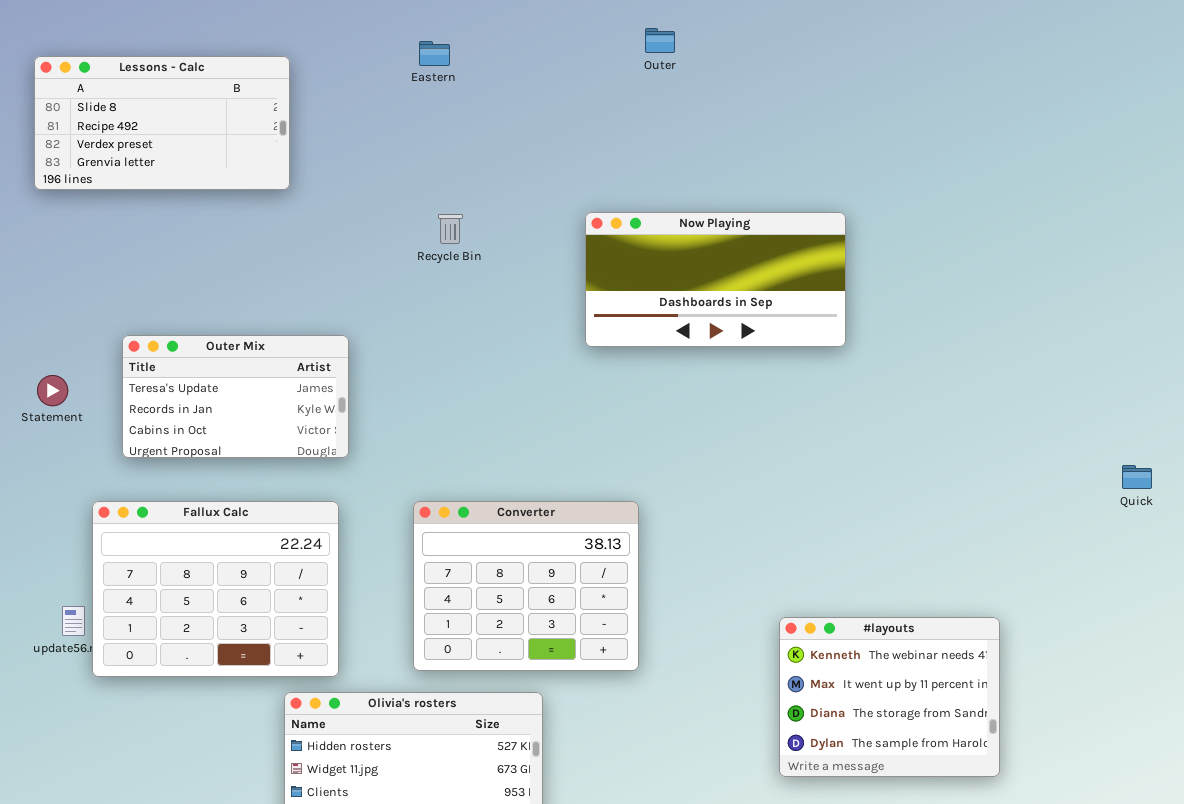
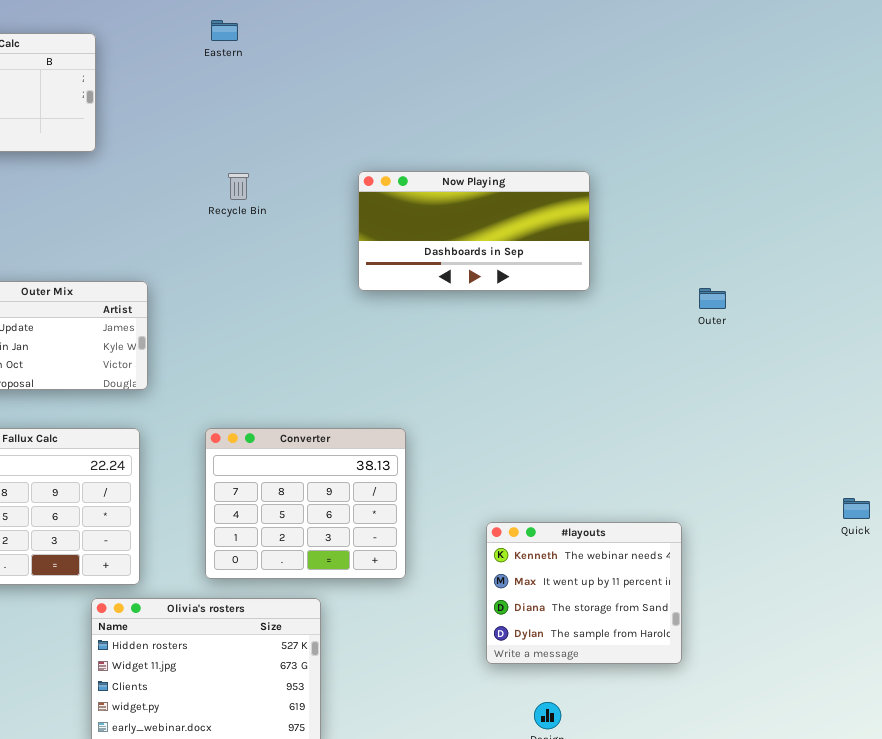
Outer: [645,28,675,53] -> [699,288,726,309], moved
Quick: [1122,465,1152,489] -> [843,498,870,519], moved
#layouts: [779,617,1000,777] -> [486,522,682,664], moved

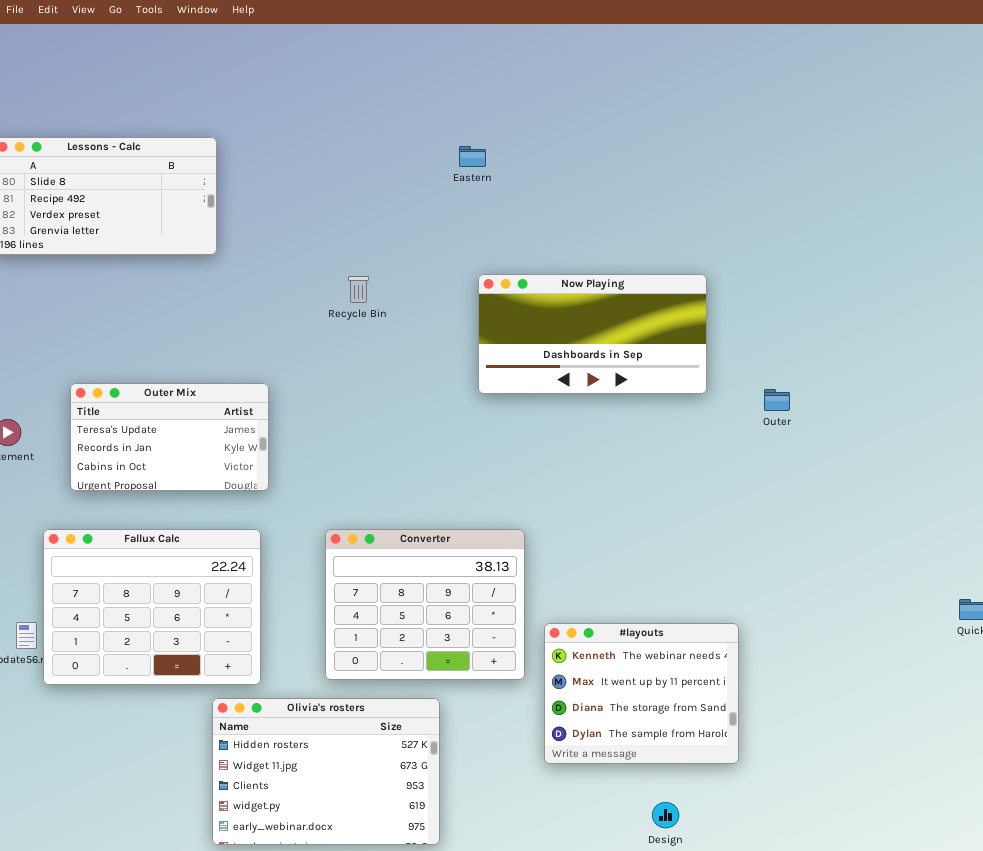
Eastern: [211,20,238,41] -> [459,146,486,167], moved
Outer: [699,288,726,309] -> [764,389,790,411], moved
#layouts: [486,522,682,664] -> [544,623,739,764], moved

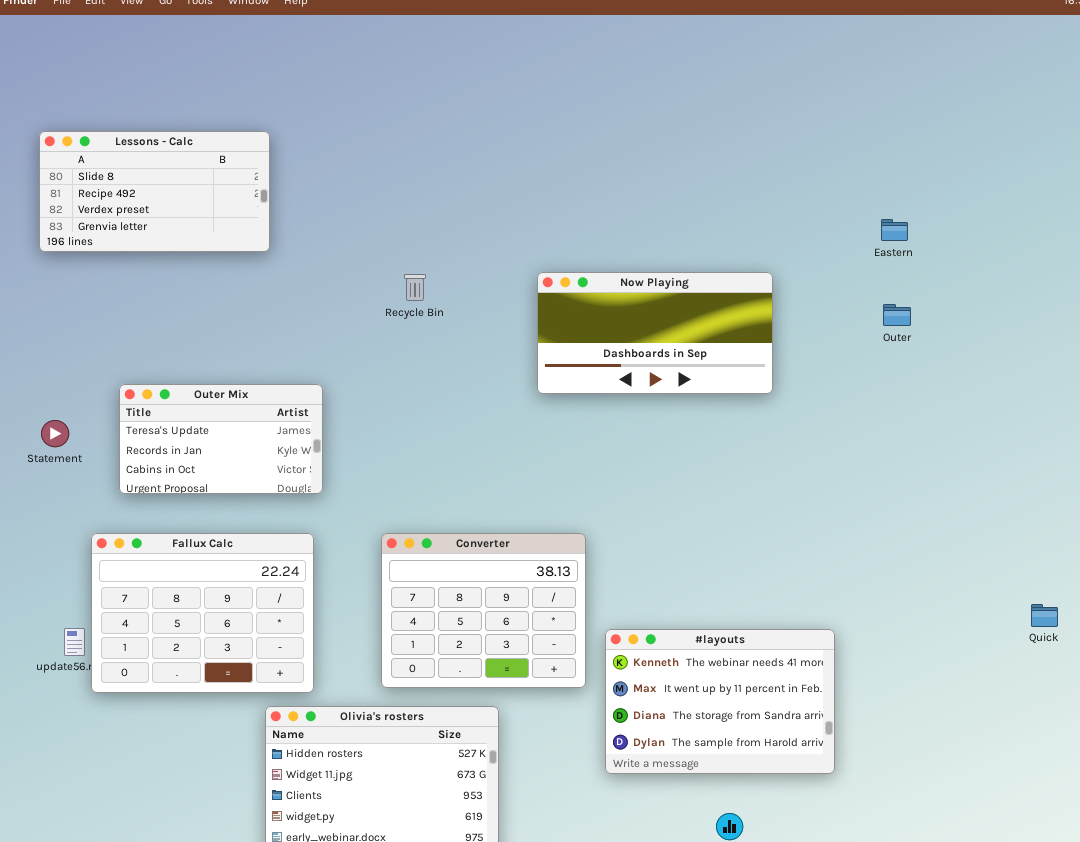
Eastern: [459,146,486,167] -> [881,219,908,241], moved
Outer: [764,389,790,411] -> [883,304,911,326], moved
#layouts: [544,623,739,764] -> [605,629,835,774], resized

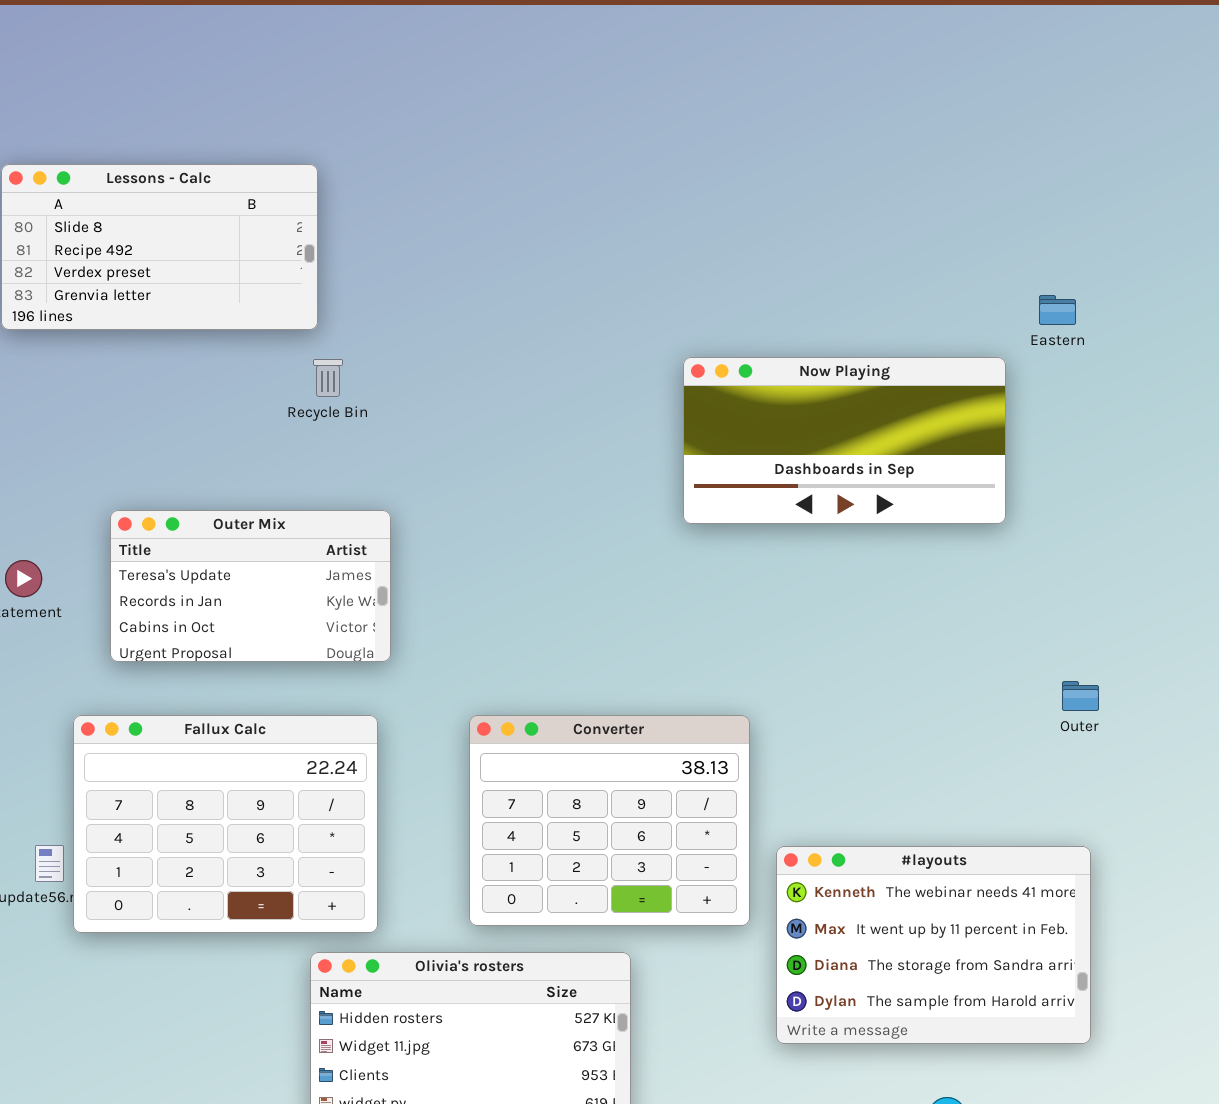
Eastern: [881,219,908,241] -> [1039,295,1076,325], moved
Recycle Bin: [404,274,426,301] -> [313,359,343,397], moved
Outer: [883,304,911,326] -> [1062,681,1099,711], moved

